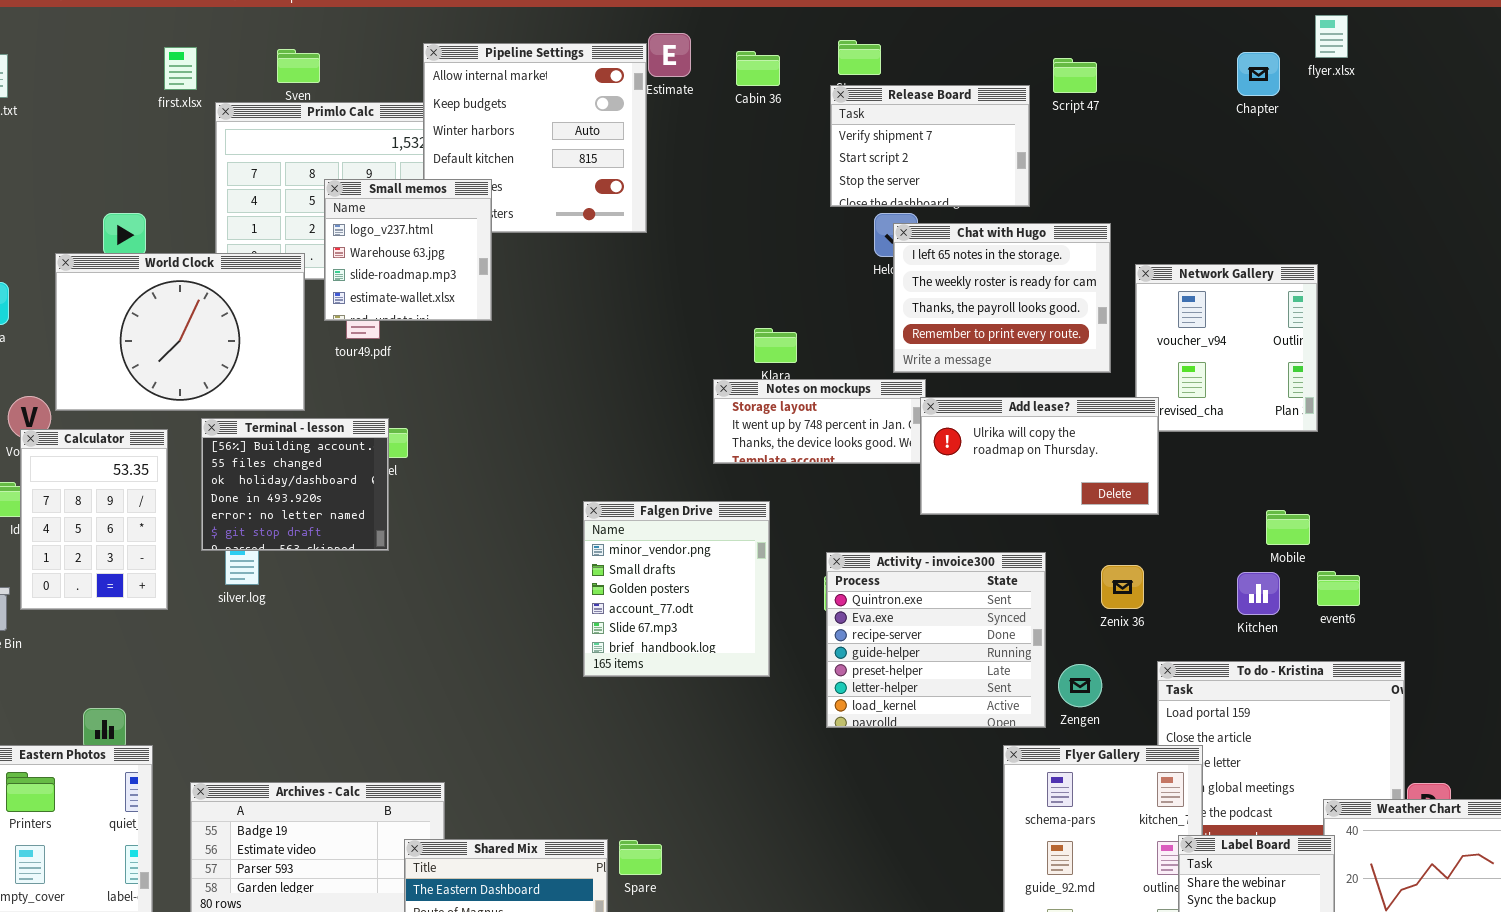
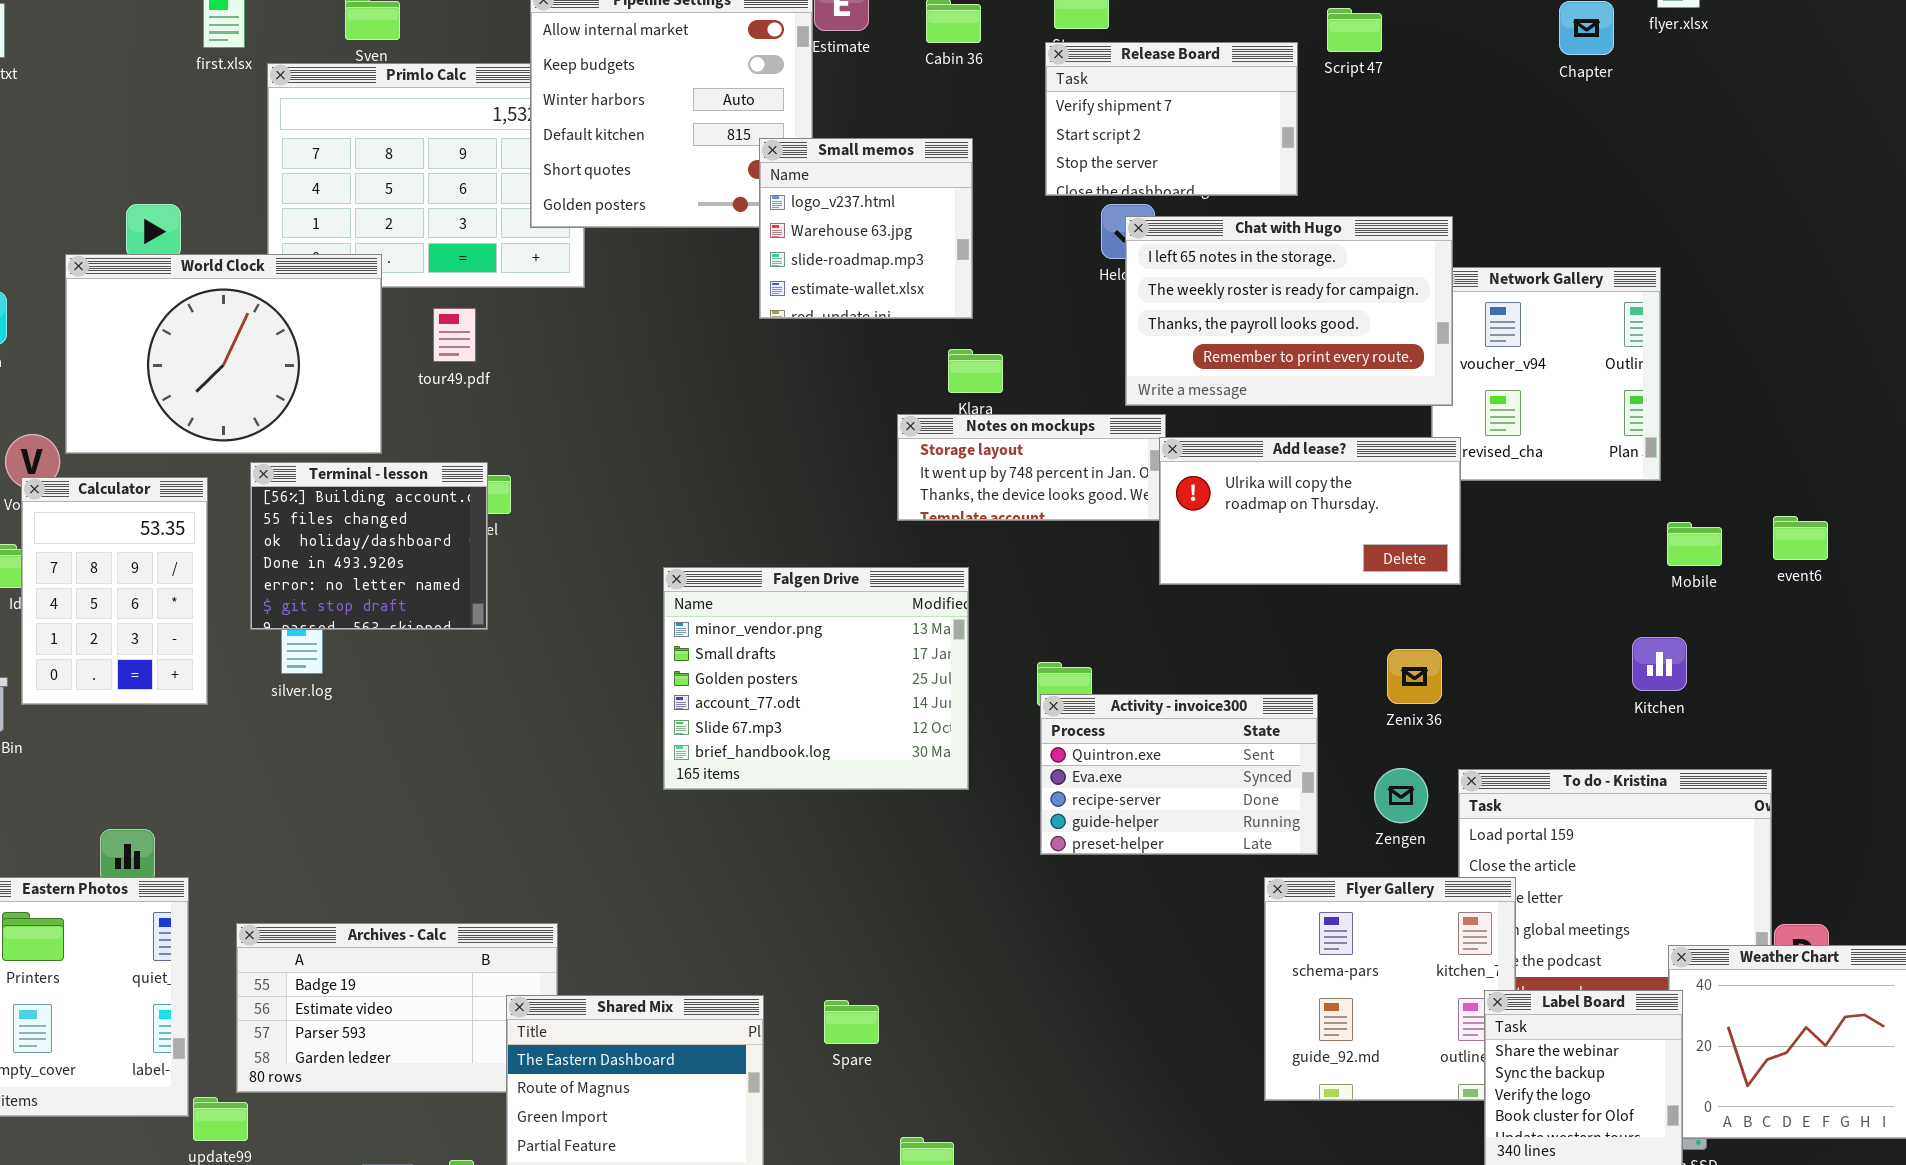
Small memos: [324,179,492,321] -> [759,138,973,319], moved
Chat with Hugo: [893,223,1111,373] -> [1125,216,1453,406], resized
Falgen Drive: [583,501,770,677] -> [663,567,969,790], resized
Mobile: [1266,510,1310,545] -> [1667,522,1722,566], moved
Activity - invoice300: [826,552,1046,728] -> [1040,694,1318,855], resized
event6: [1317,571,1360,606] -> [1773,516,1828,560], moved
Kitchen: [1237,572,1280,615] -> [1632,637,1687,691], moved
Zengen: [1058,664,1102,707] -> [1374,768,1428,823], moved
Spare: [619,840,662,875] -> [824,1000,879,1044], moved

